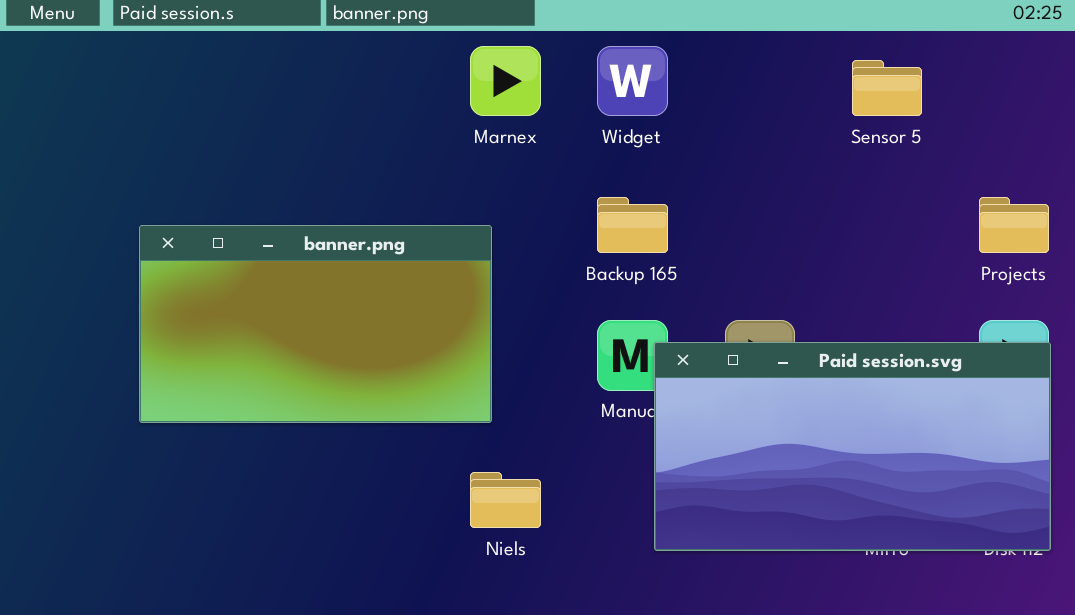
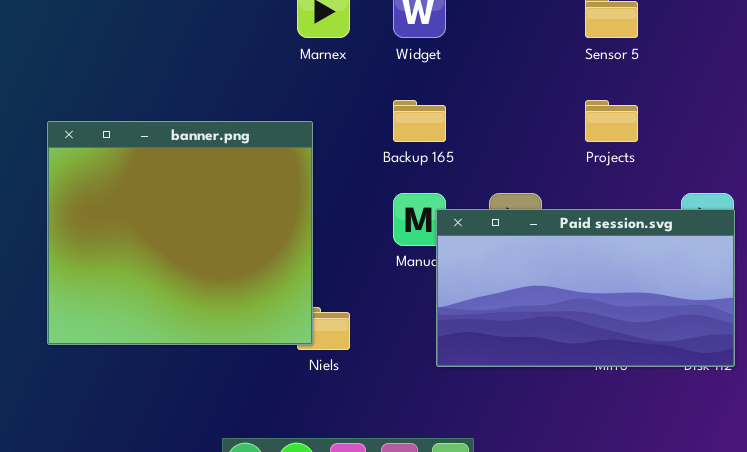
Projects: [979,197,1049,253] -> [585,100,638,142], moved
banner.png: [139,225,492,423] -> [47,121,313,345], resized

